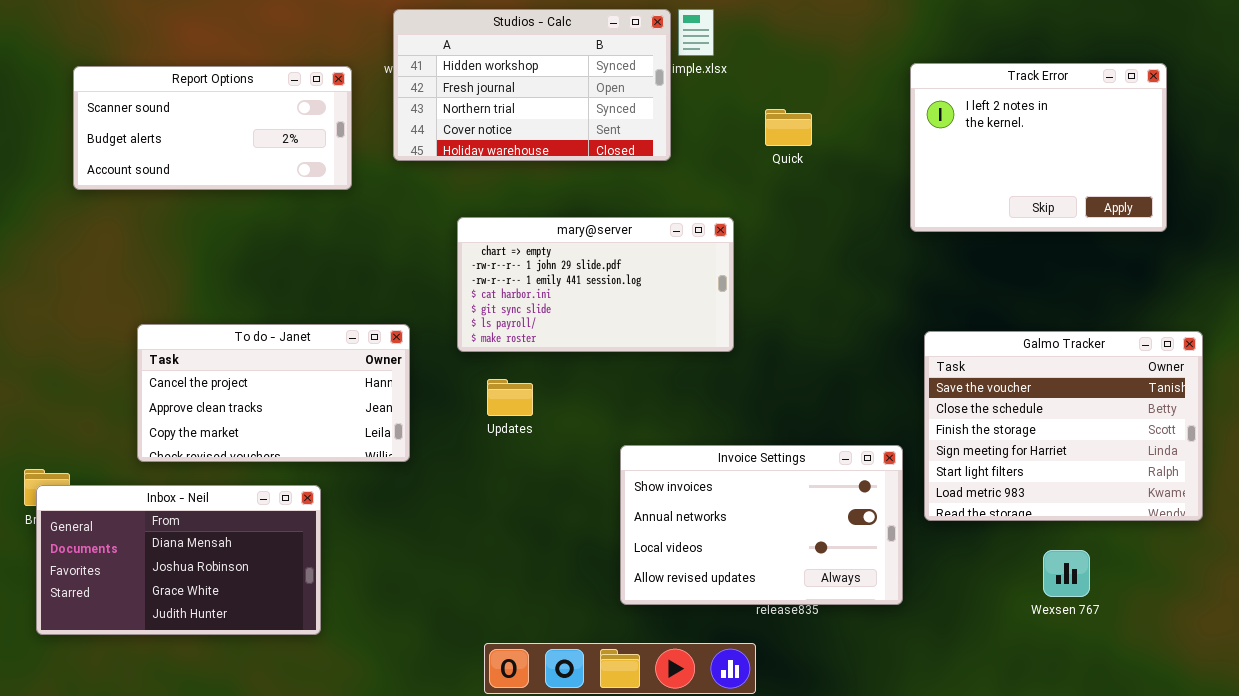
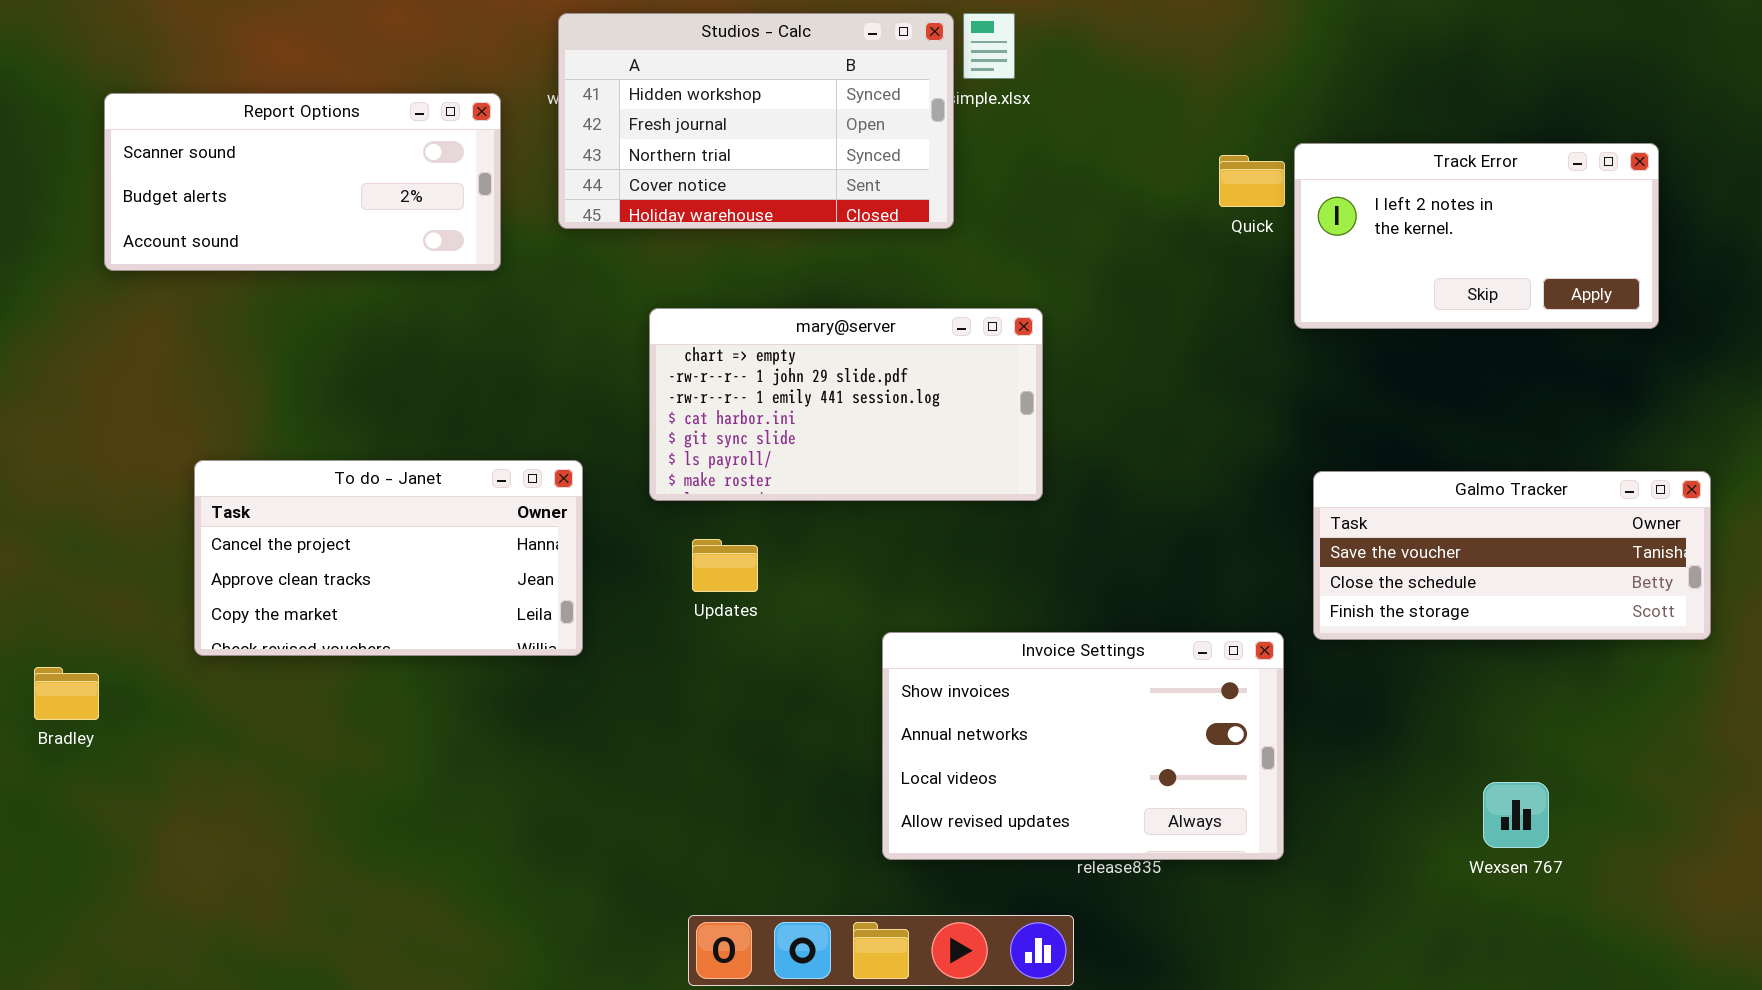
Track Error: [910,63,1167,232] -> [1294,143,1659,329], resized
Quick: [765,109,812,146] -> [1219,155,1285,207], moved
Galmo Tracker: [924,331,1203,521] -> [1313,471,1711,640], resized
Inbox - Neil: [36,485,321,635] -> none, closed

